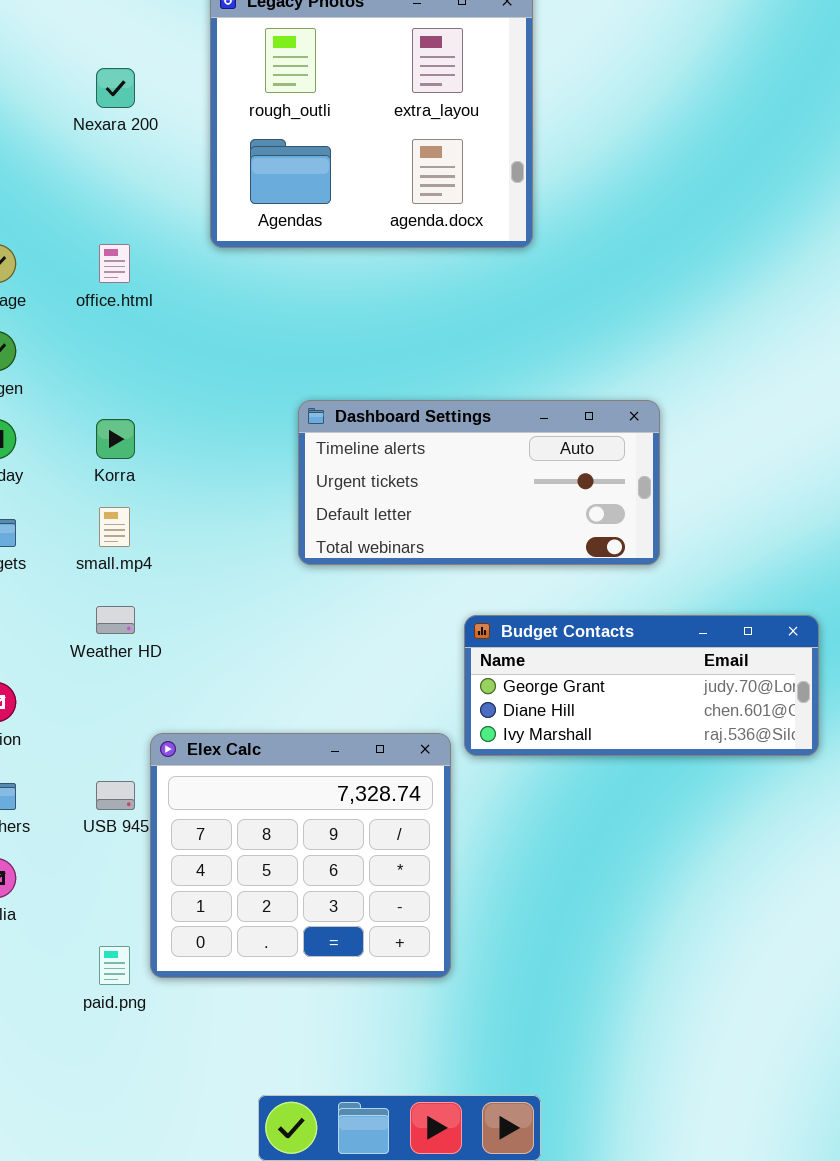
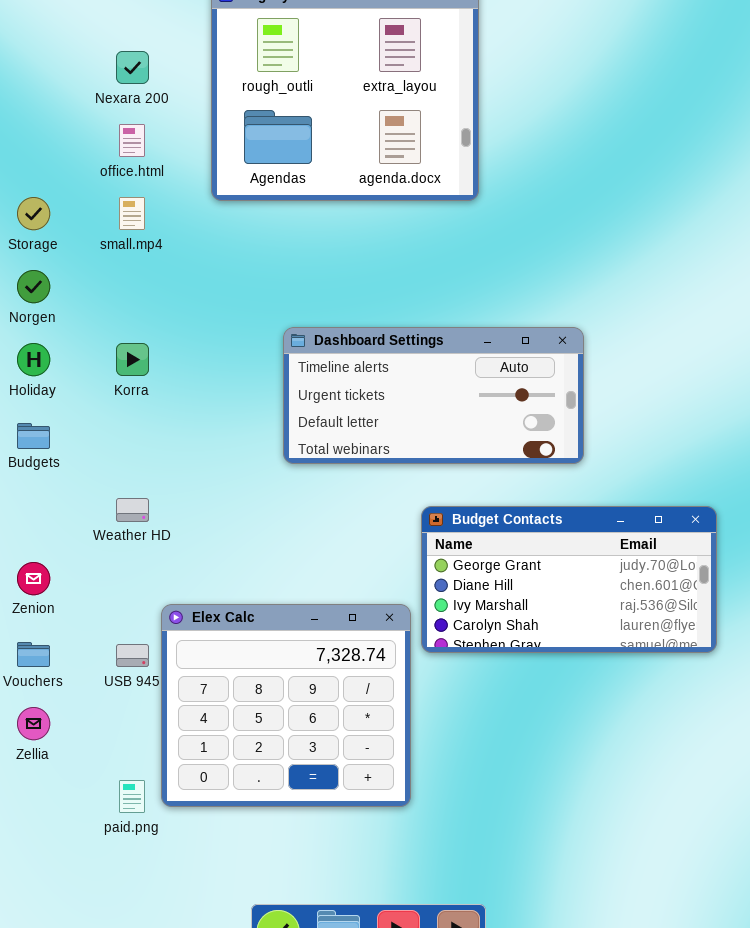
office.html: [99,244,130,283] -> [119,124,145,157], moved
small.mp4: [99,507,130,547] -> [119,197,145,230], moved
Budget Contacts: [464,615,819,756] -> [421,506,717,653], resized

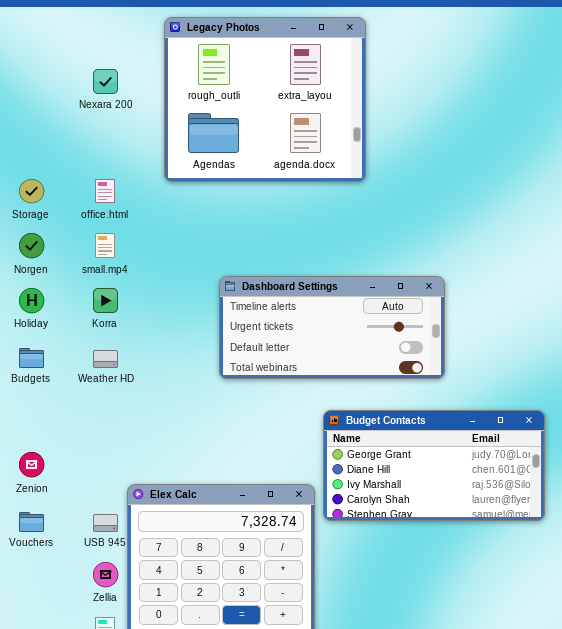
office.html: [119,124,145,157] -> [95,179,115,203], moved
small.mp4: [119,197,145,230] -> [95,233,115,258], moved
Weather HD: [116,498,149,522] -> [93,350,118,368], moved
Zellia: [17,707,50,740] -> [93,562,118,587], moved

